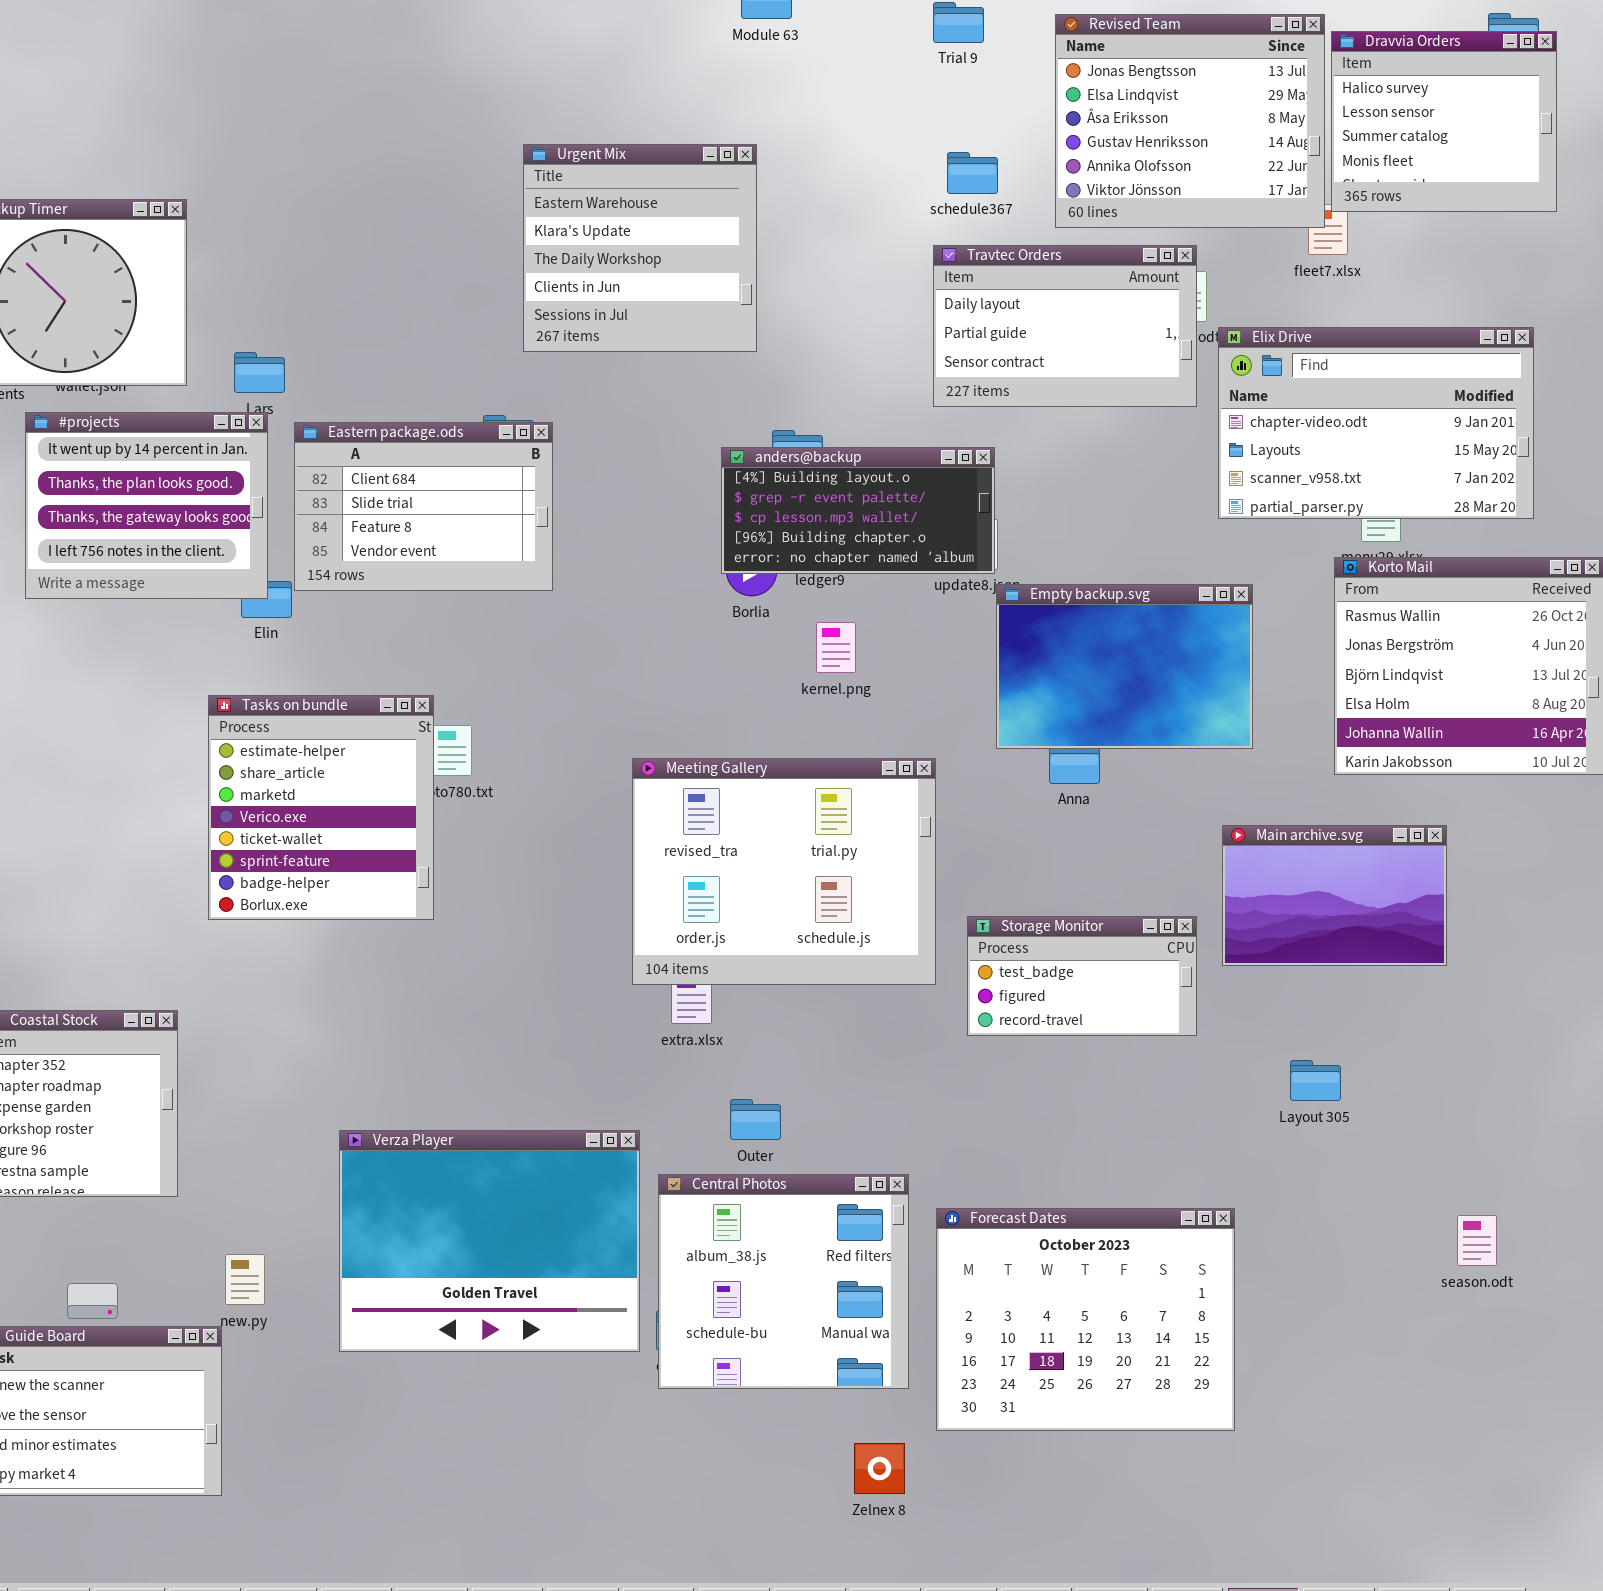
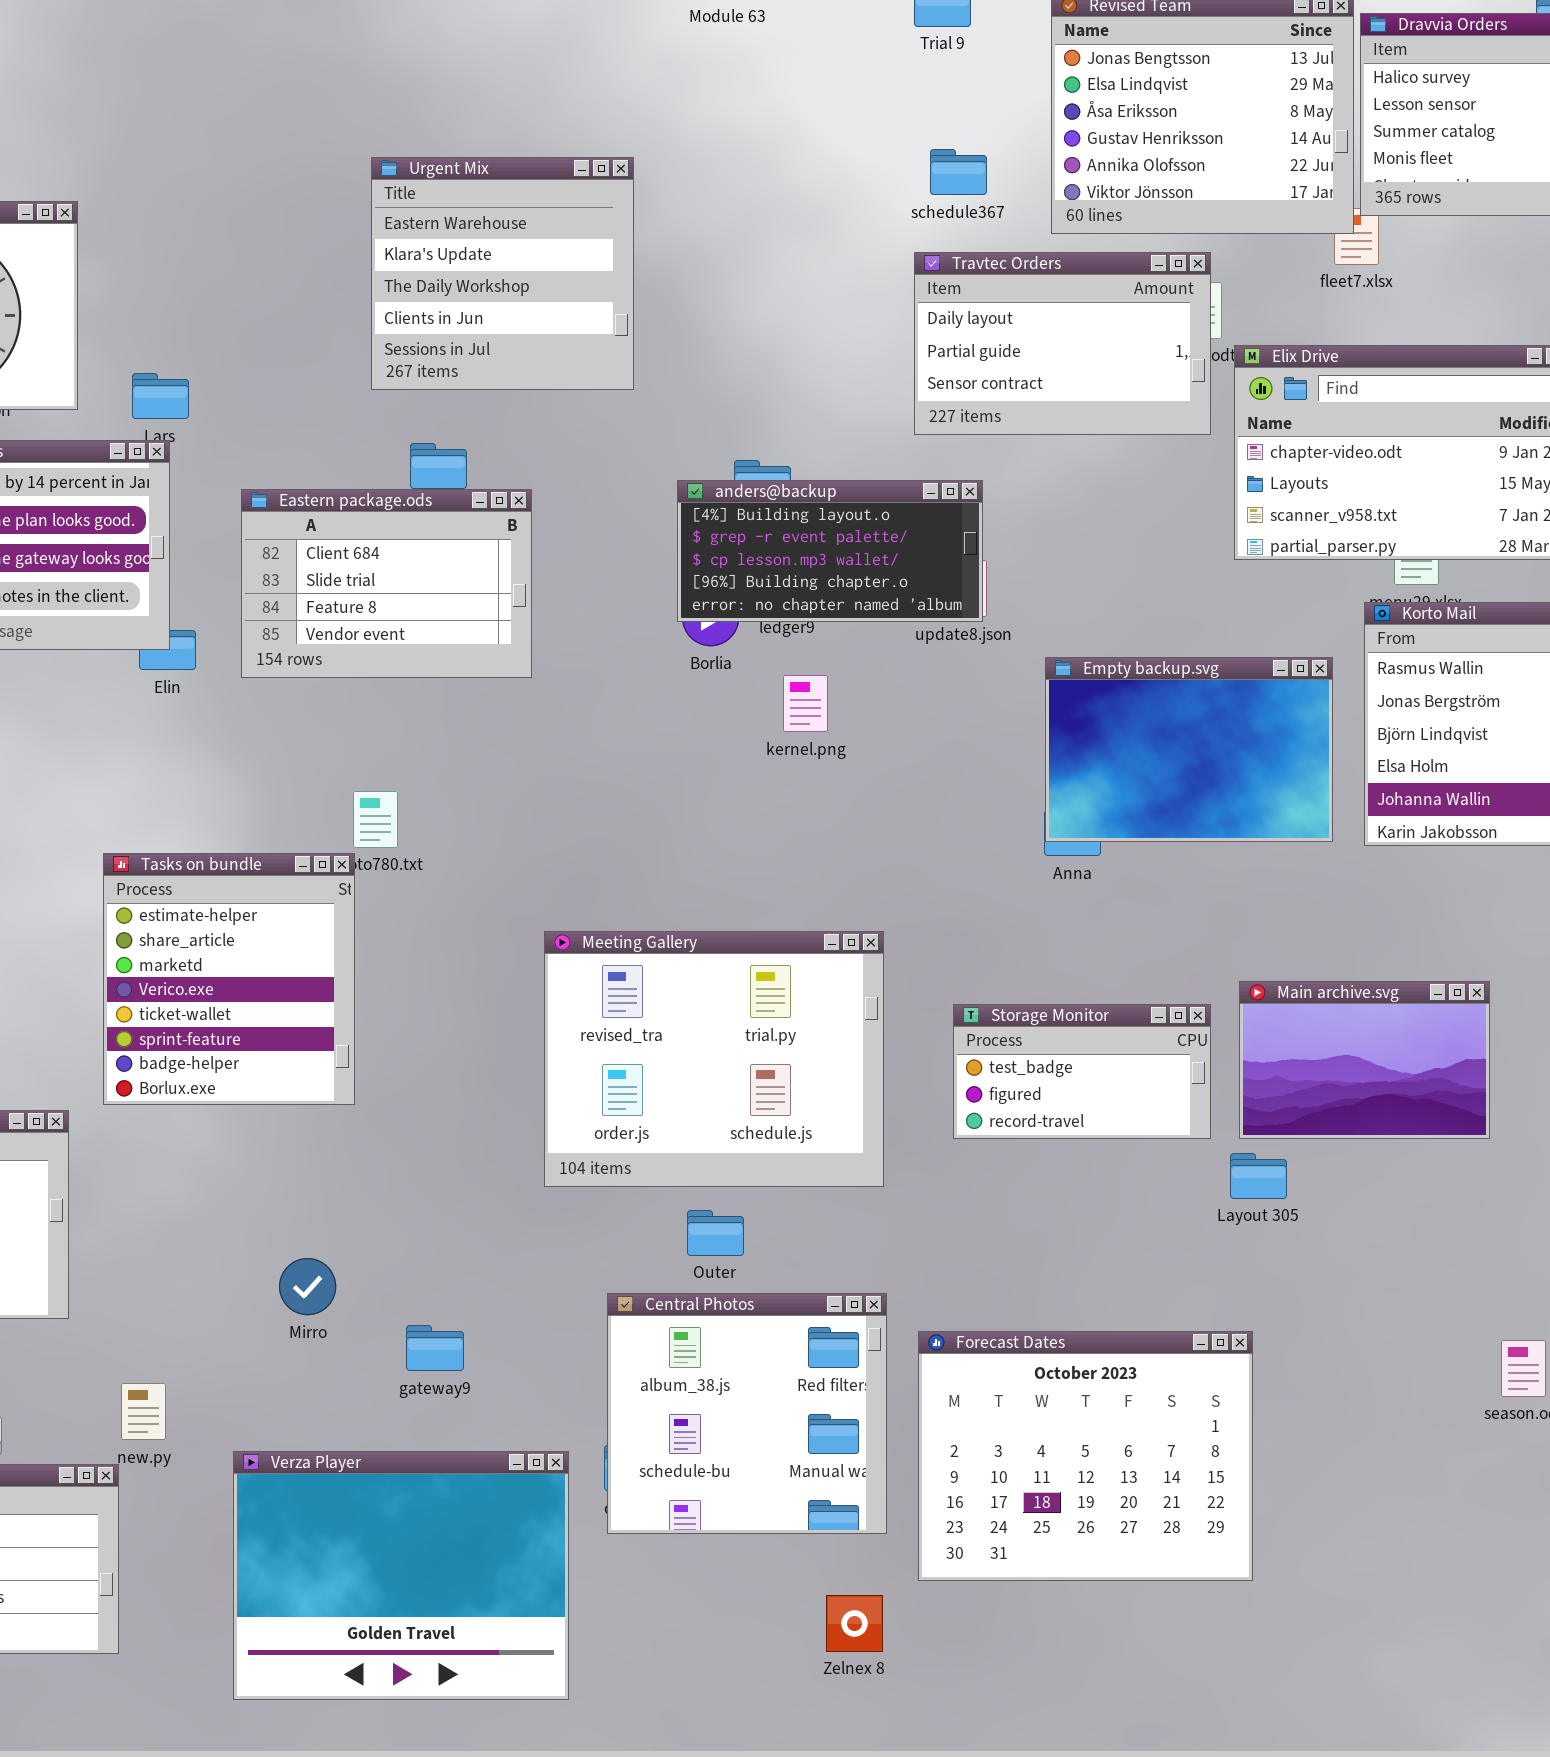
Urgent Mix: [523,144,757,352] -> [371,157,634,390], moved
Eastern package.ods: [294,422,553,591] -> [241,489,532,678], moved
Empty backup.svg: [996,584,1253,749] -> [1045,657,1333,842], moved
Tasks on bundle: [208,695,434,920] -> [103,853,355,1105], moved
Meeting Gallery: [632,758,936,985] -> [544,931,884,1187], moved
Main archive.svg: [1222,825,1447,966] -> [1239,981,1490,1139], moved
Layout 305: [1290,1060,1341,1101] -> [1230,1153,1287,1199], moved
Verza Player: [339,1130,640,1352] -> [233,1451,569,1700], moved

